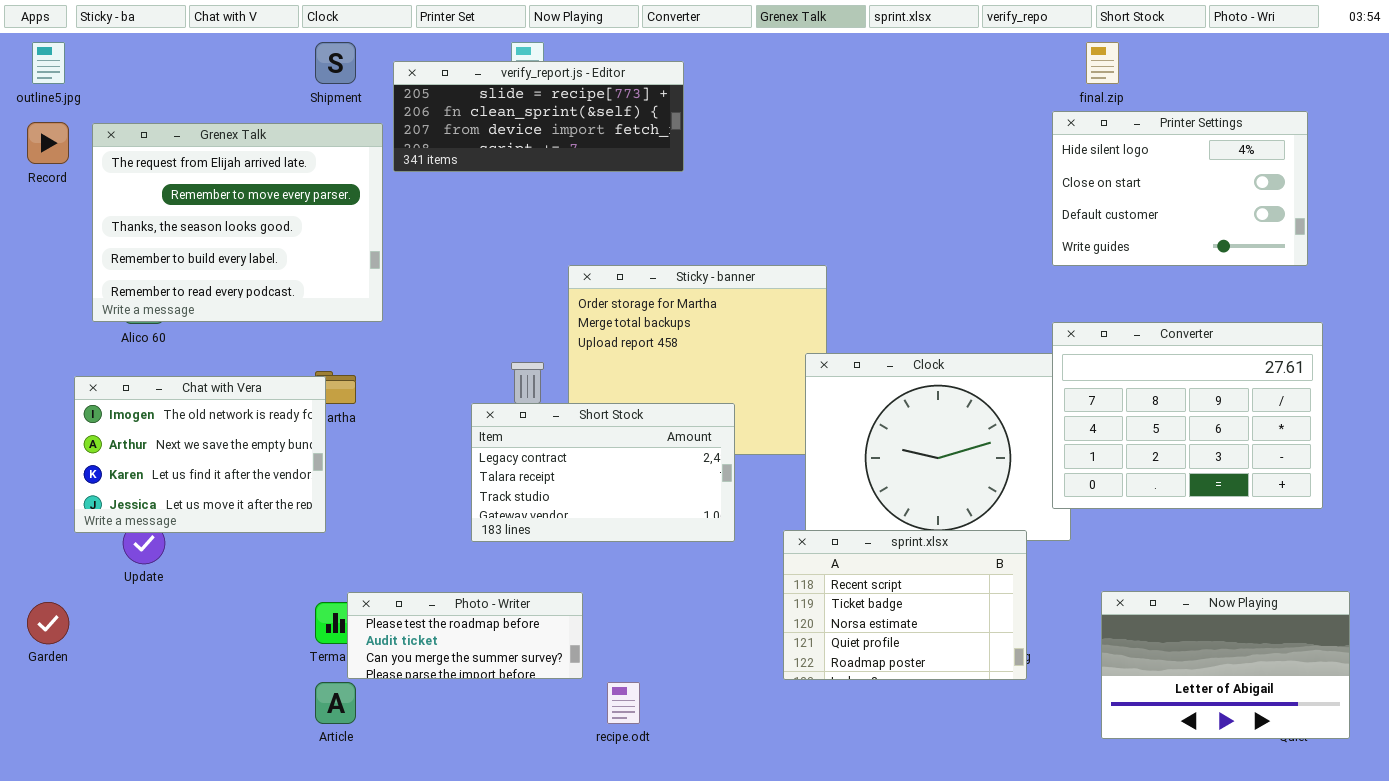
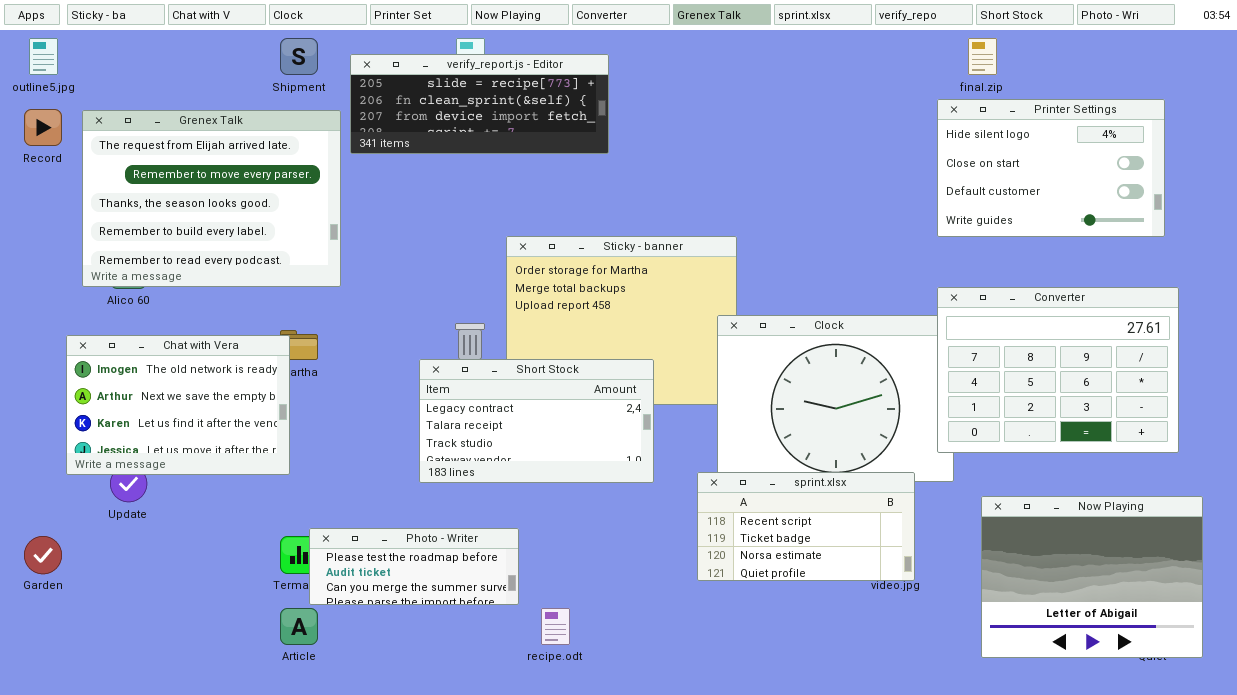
sprint.xlsx: [783,530,1027,680] -> [697,472,915,581], resized
Now Playing: [1101,591,1350,739] -> [981,496,1203,658], resized

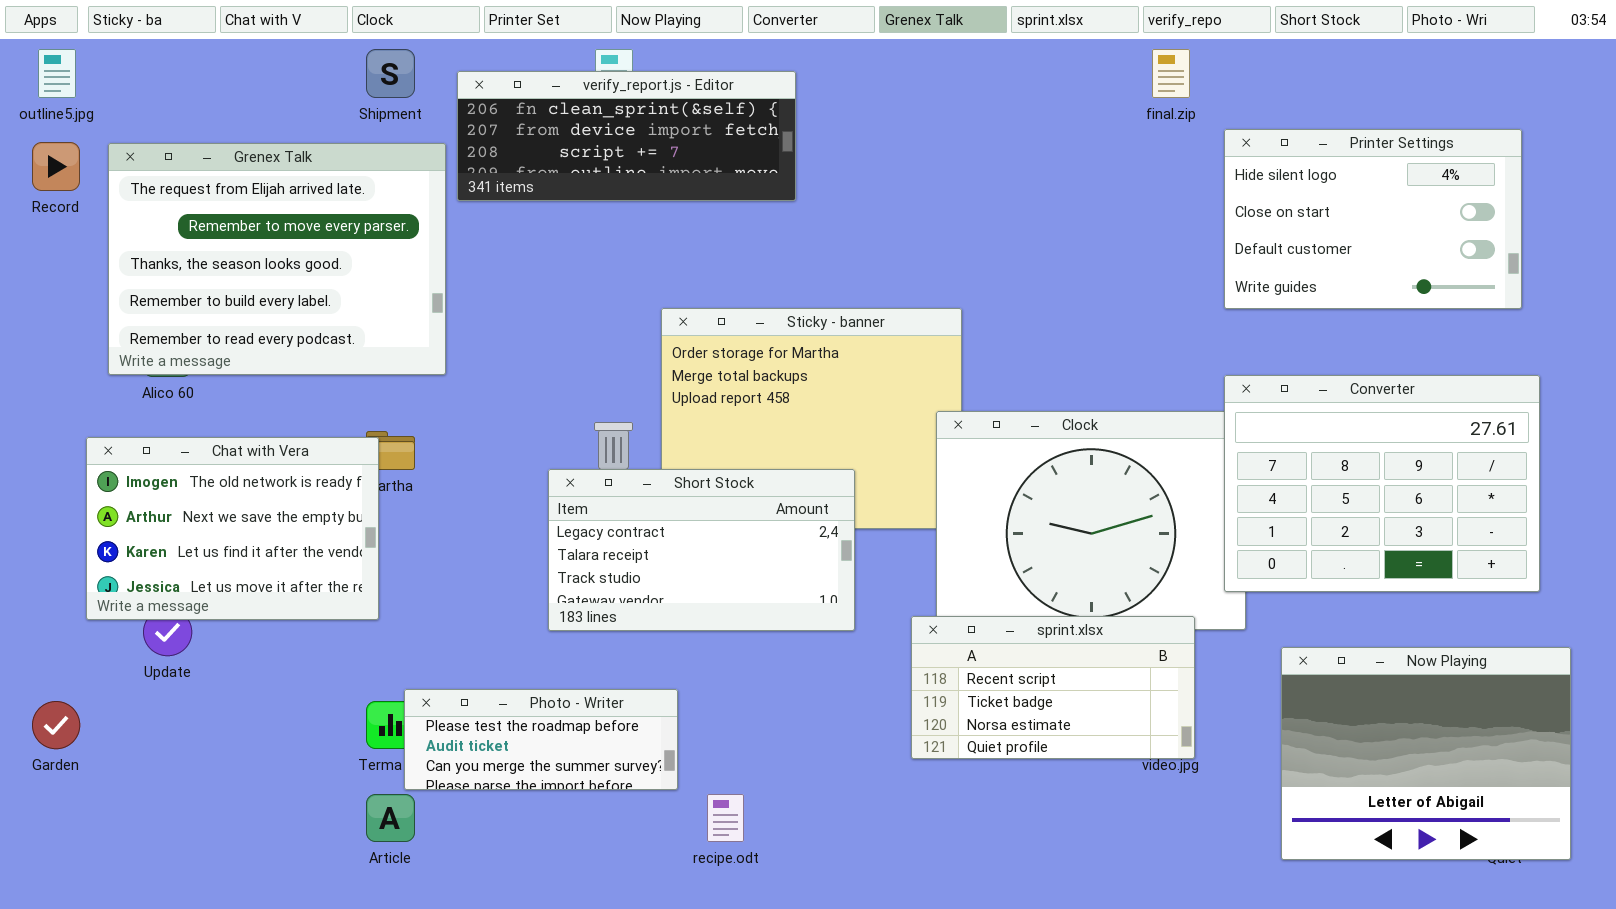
final.zip: [968,38,997,75] -> [1152,49,1190,98], moved
verify_report.js - Editor: [350,54,609,154] -> [457,71,796,201], scrolled down 1 row

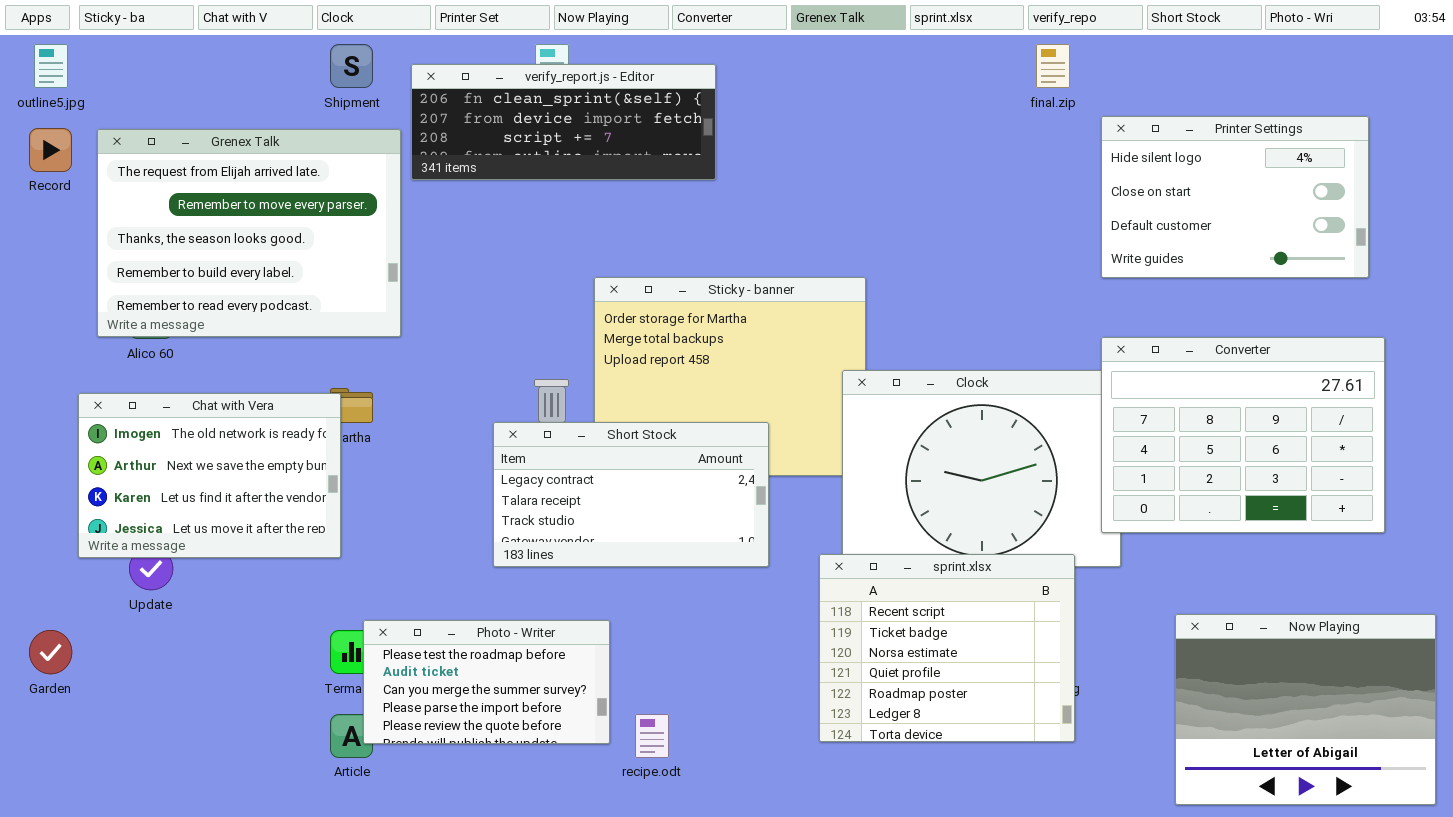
sprint.xlsx: [911,616,1195,759] -> [819,554,1075,742], resized
Now Playing: [1281,647,1571,860] -> [1175,614,1436,805], moved
Photo - Writer: [404,689,678,790] -> [363,620,610,744], resized

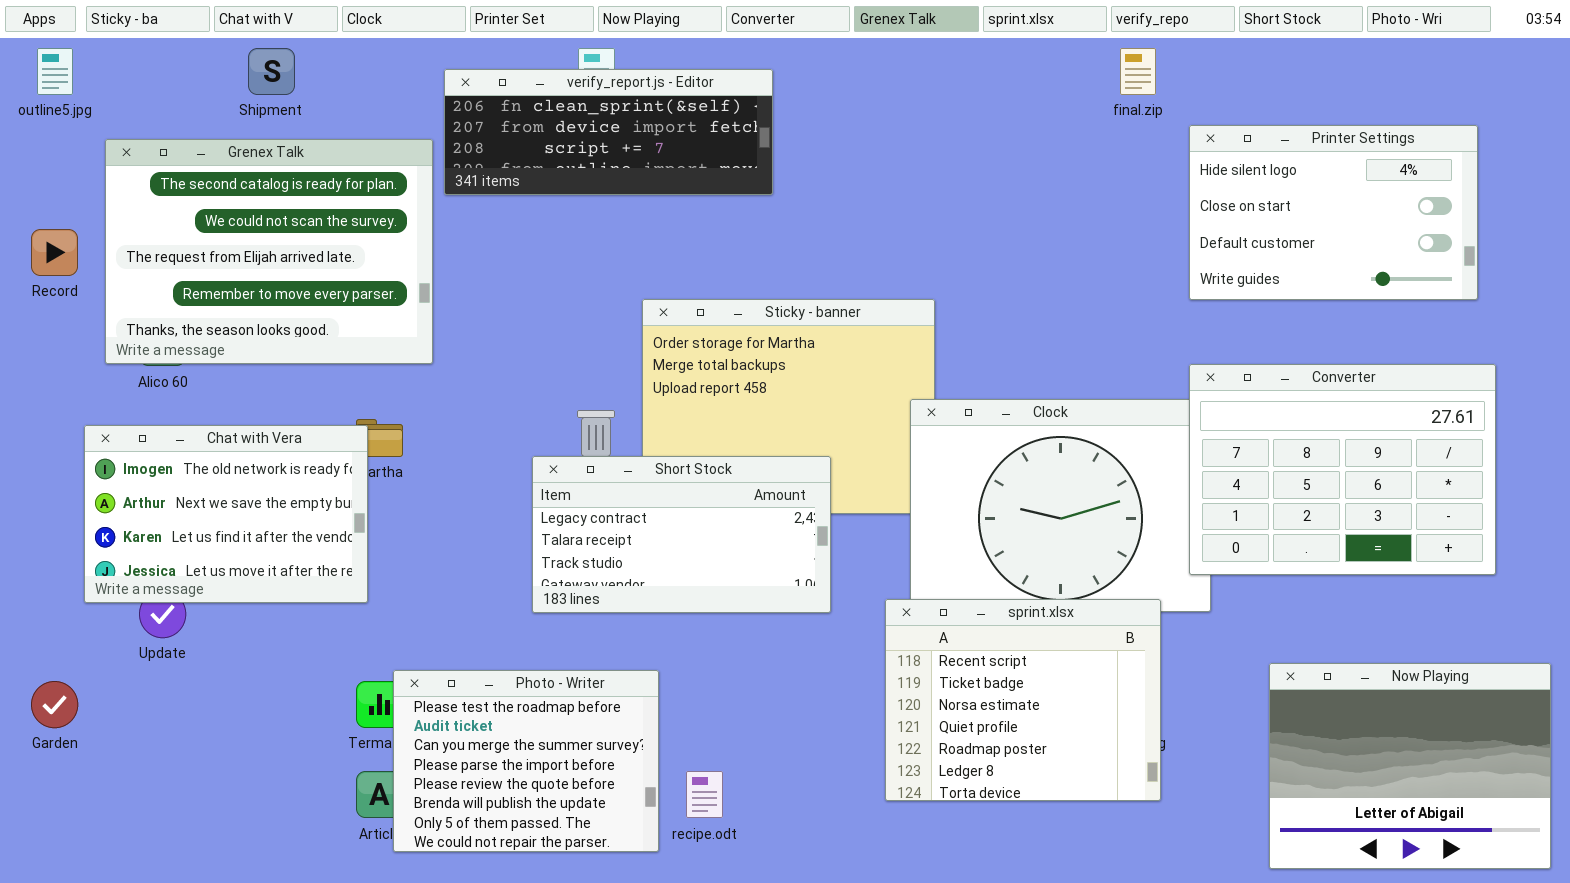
Shipment: [330,44,373,88] -> [248,48,295,95], moved
Record: [29,128,72,172] -> [31,229,78,276], moved
Grenex Talk: [97,129,401,337] -> [105,139,433,364], scrolled up 2 rows
Photo - Writer: [363,620,610,744] -> [393,670,659,852], resized

